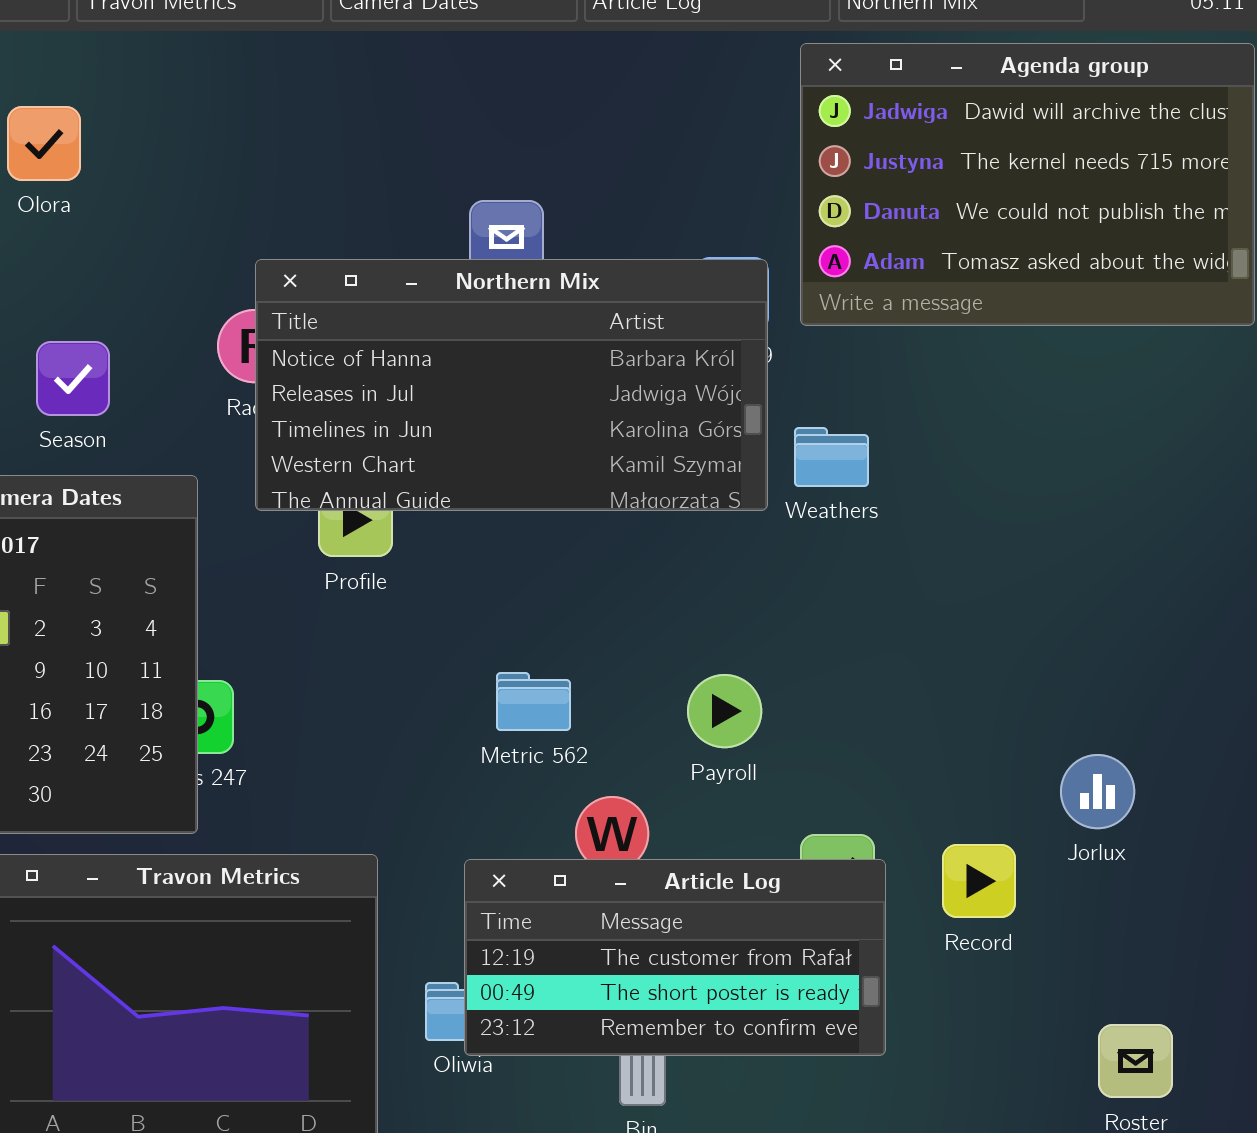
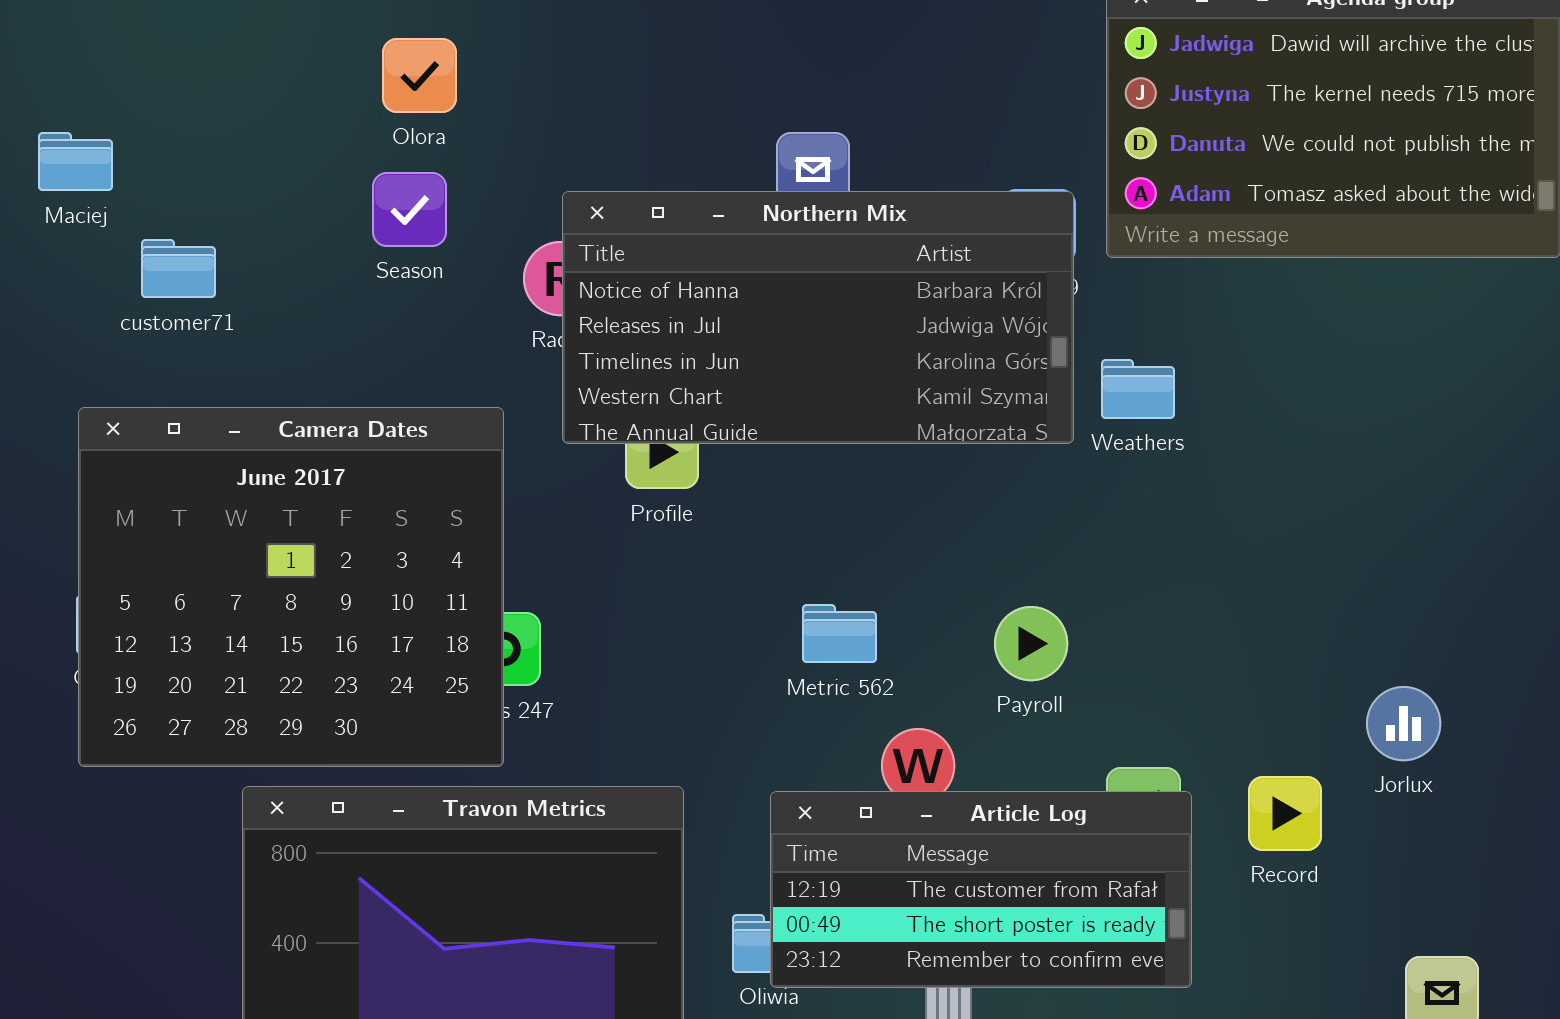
Olora: [7,106,81,181] -> [382,38,457,113], moved
Season: [36,341,110,416] -> [372,172,447,247], moved

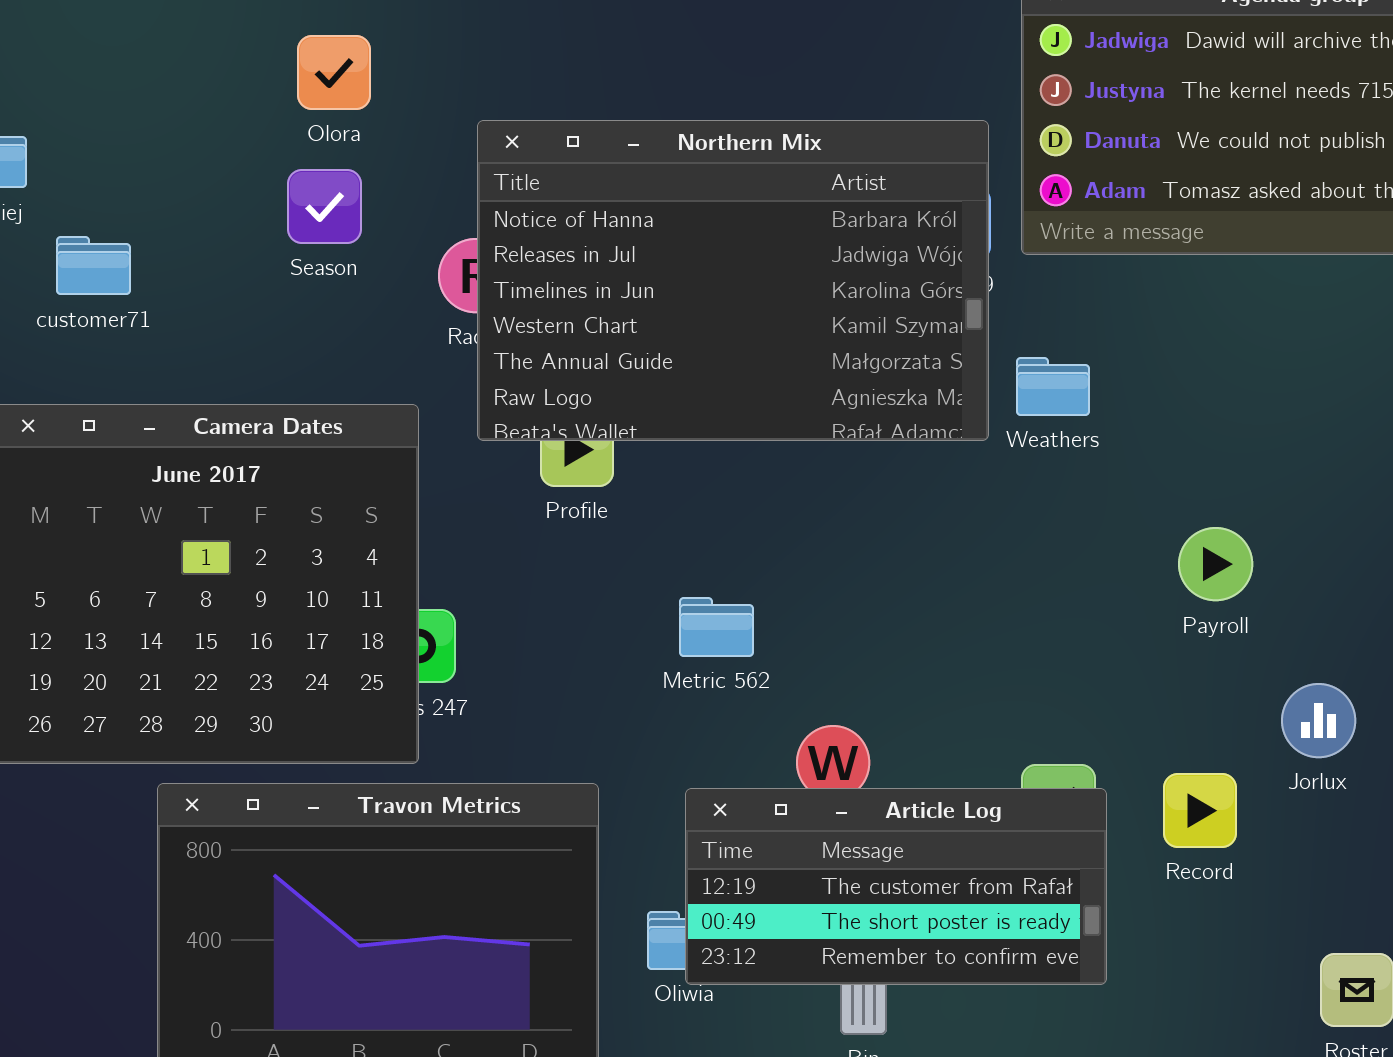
Northern Mix: [562,191,1074,444] -> [477,120,989,441], resized
Metric 562: [802,604,877,663] -> [679,597,754,657], moved
Payroll: [994,606,1068,681] -> [1178,527,1253,601], moved

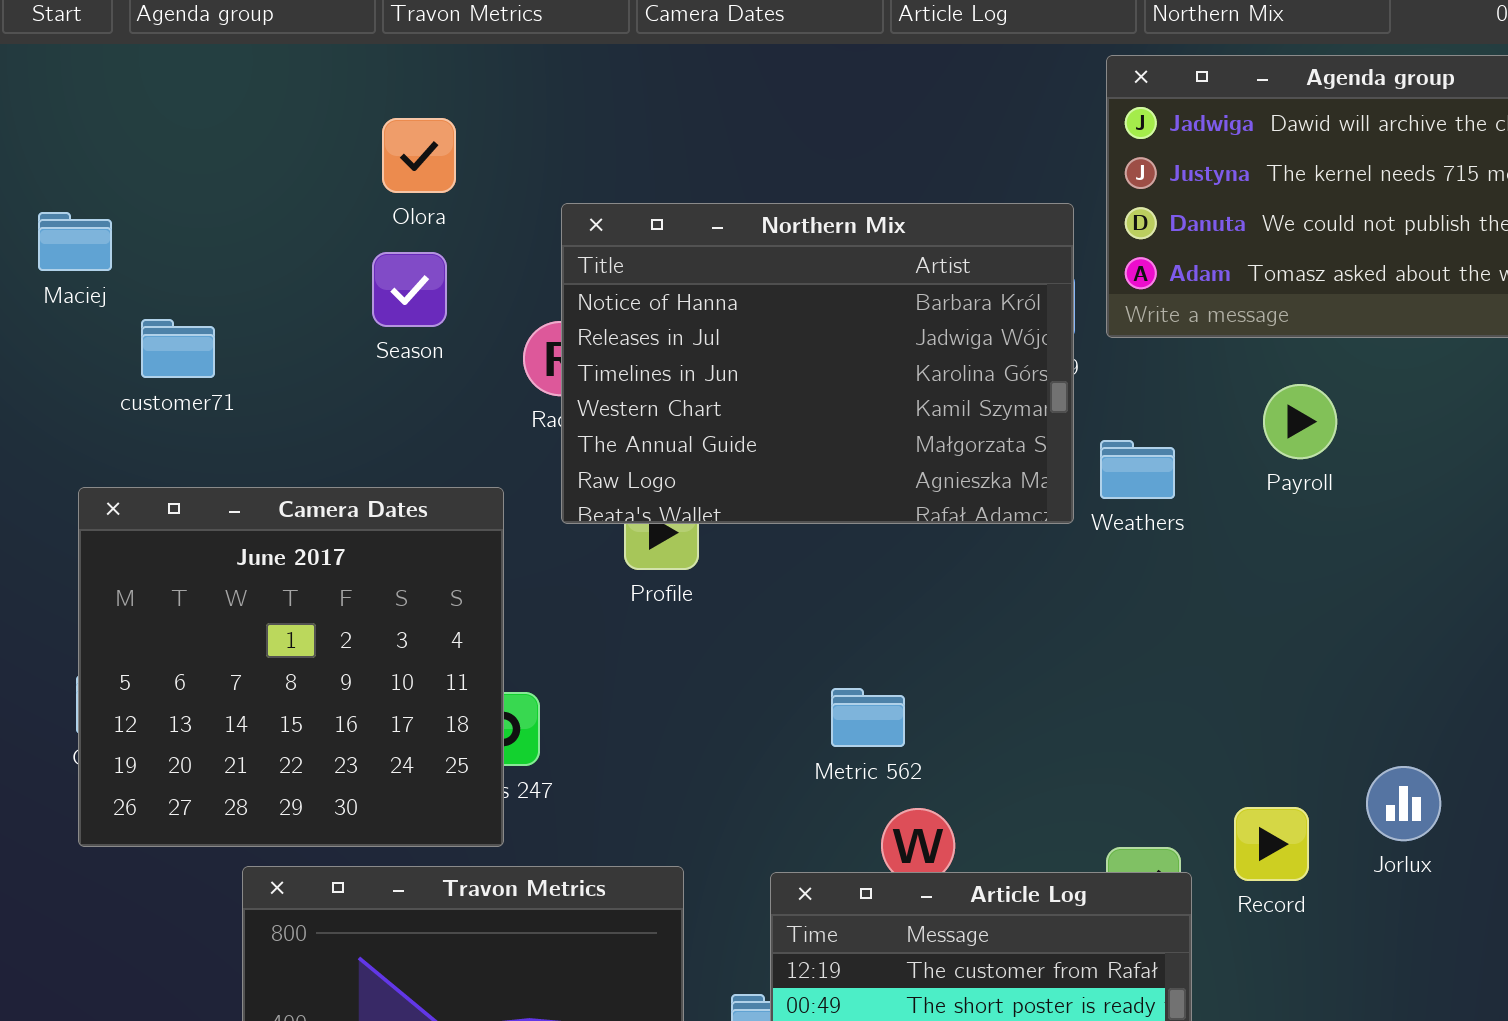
Payroll: [1178,527,1253,601] -> [1263,384,1337,459], moved
Metric 562: [679,597,754,657] -> [831,688,905,747], moved
Record: [1163,773,1237,848] -> [1234,807,1309,881], moved

